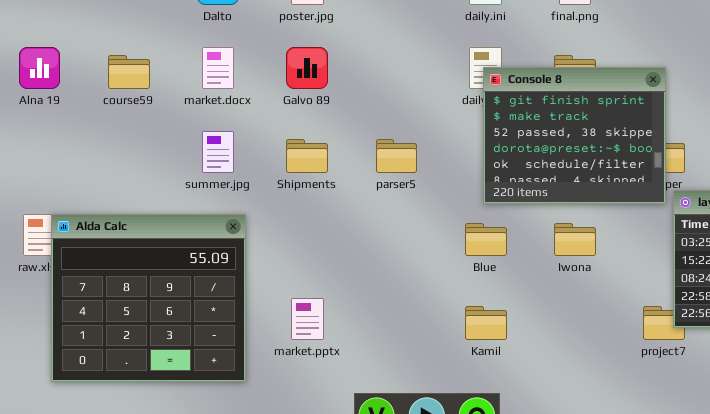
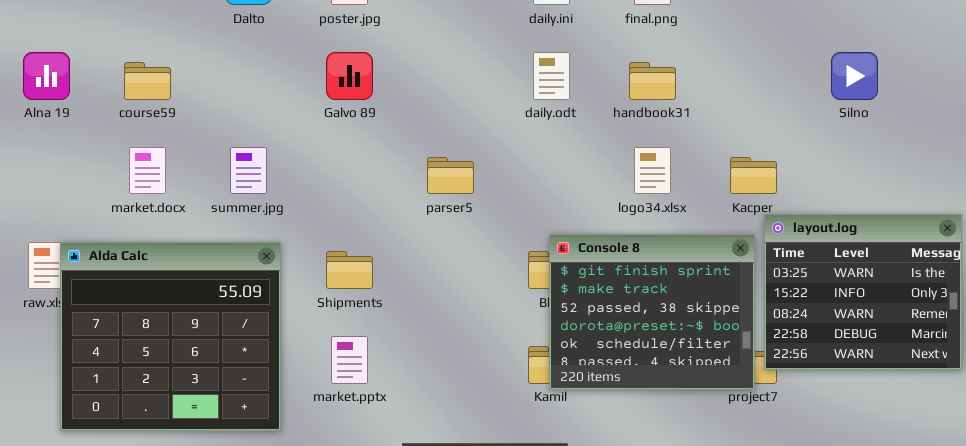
market.docx: [202,47,234,89] -> [129,147,166,194], moved
Console 8: [483,67,666,204] -> [549,234,755,390], moved
Shipments: [286,139,328,173] -> [326,251,373,289], moved

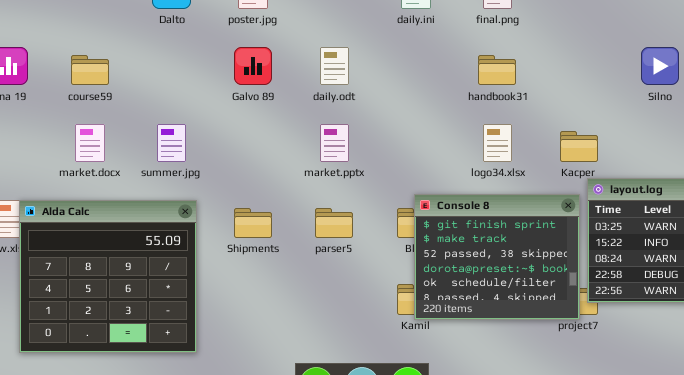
daily.odt: [533,52,570,100] -> [320,47,349,85], moved
parser5: [427,157,474,194] -> [315,208,353,238], moved
market.pptx: [331,336,368,384] -> [320,124,349,162], moved

